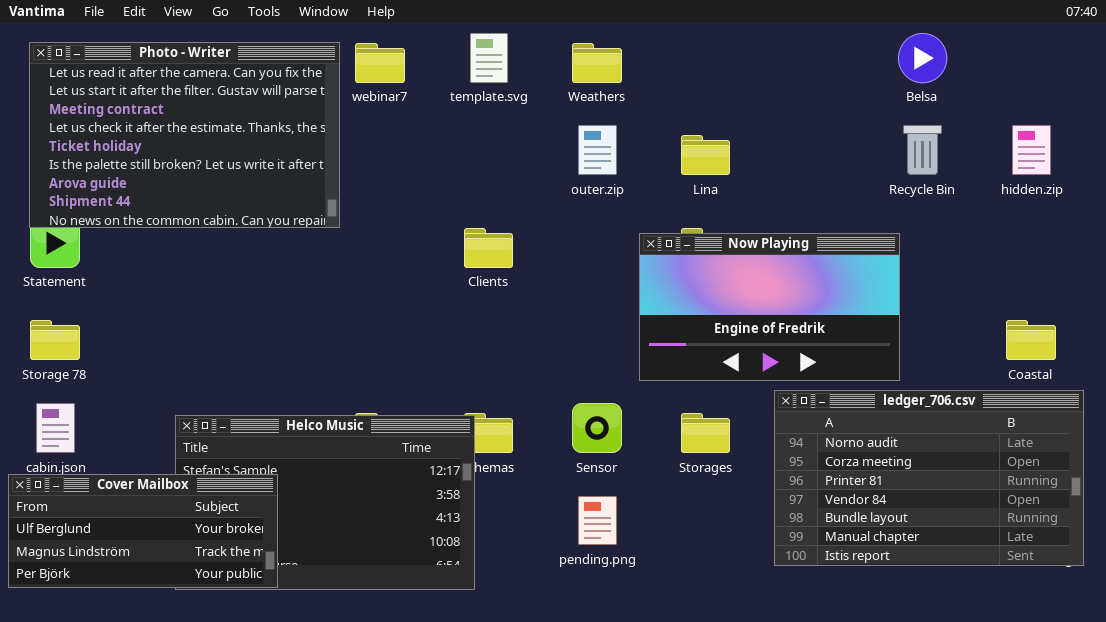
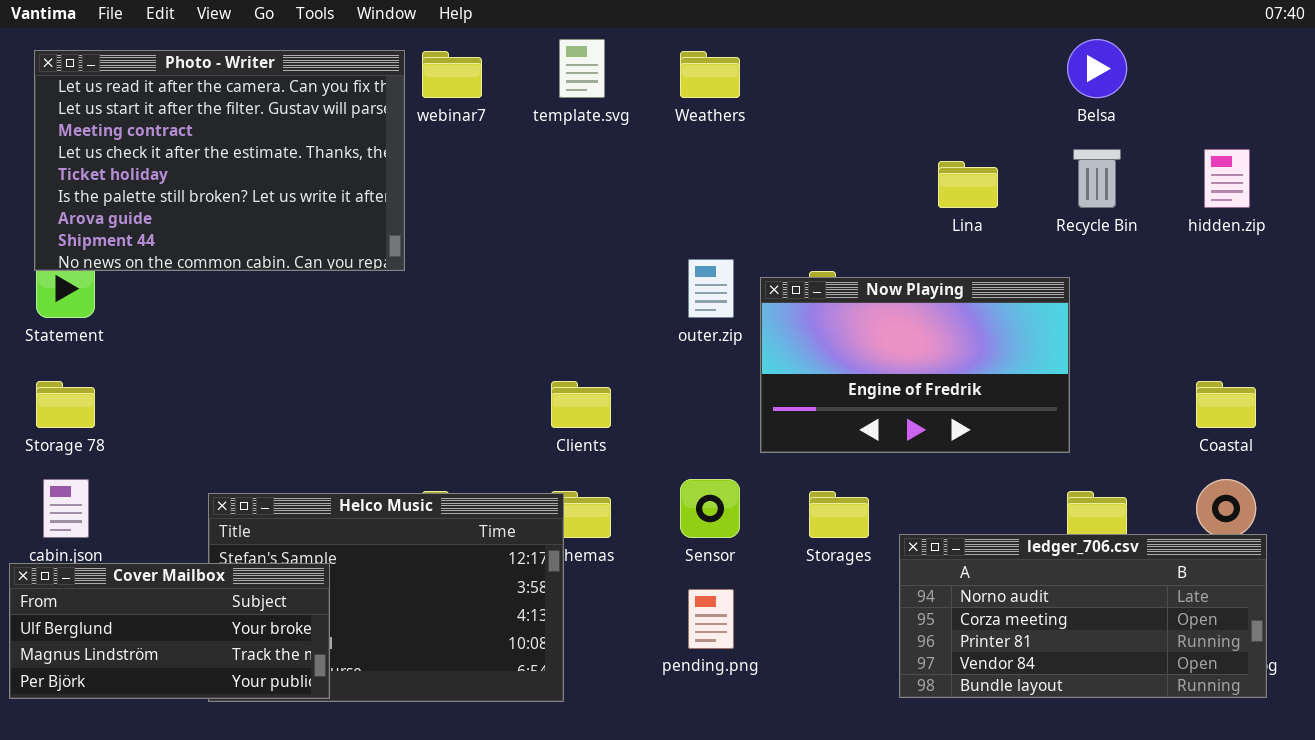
outer.zip: [578,125,617,175] -> [688,259,734,318], moved
Lina: [681,135,730,175] -> [938,161,998,208], moved
Clients: [464,228,513,268] -> [551,381,611,428], moved
ledger_706.csv: [774,390,1084,566] -> [899,534,1267,698], moved, resized

